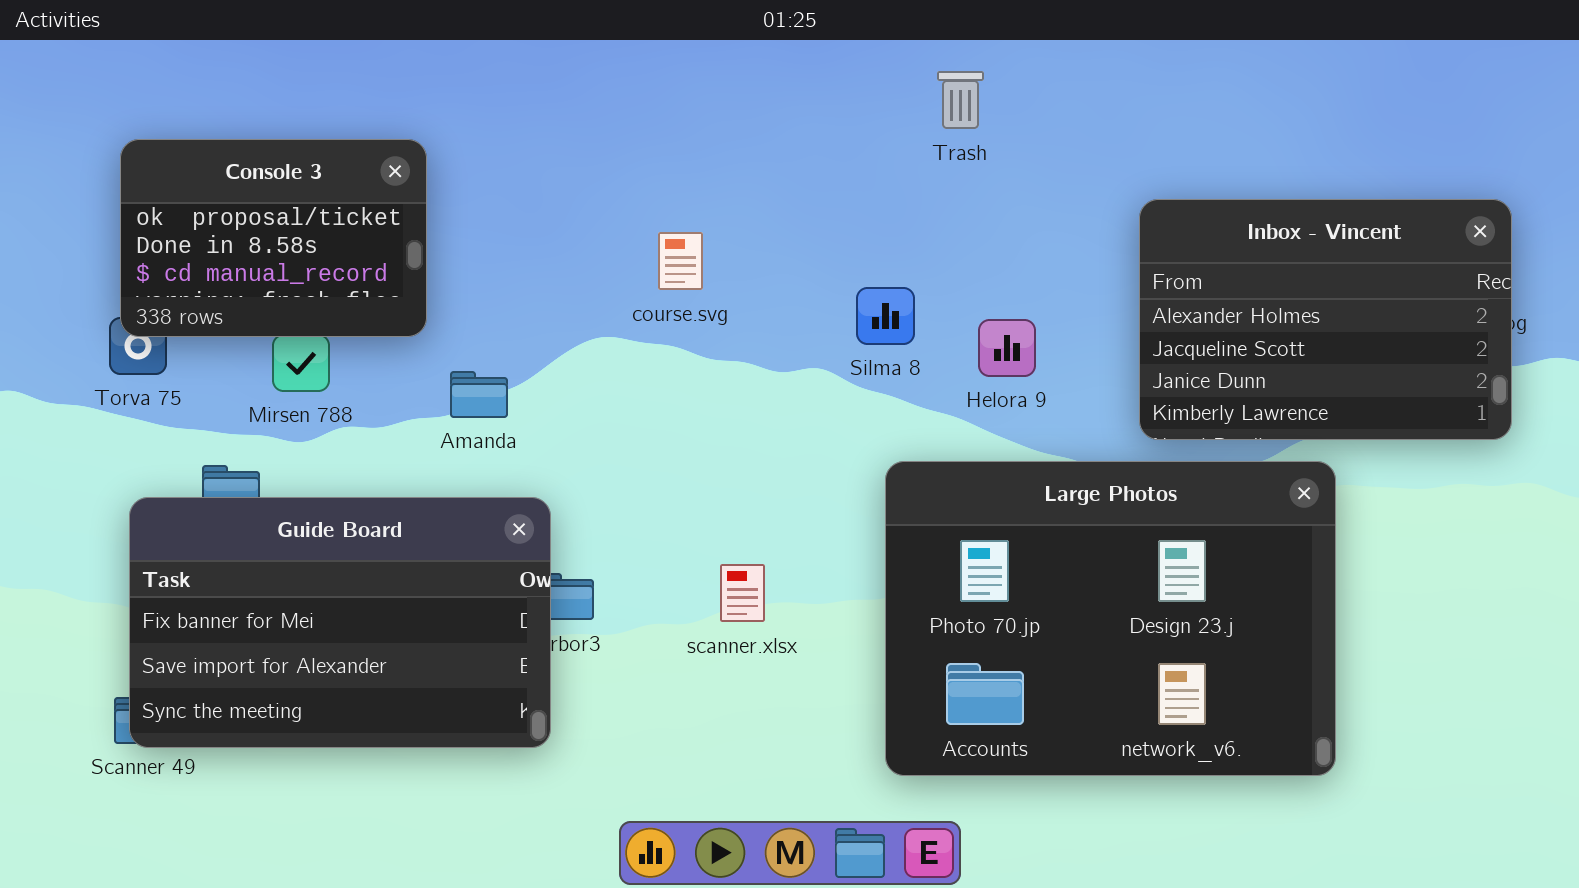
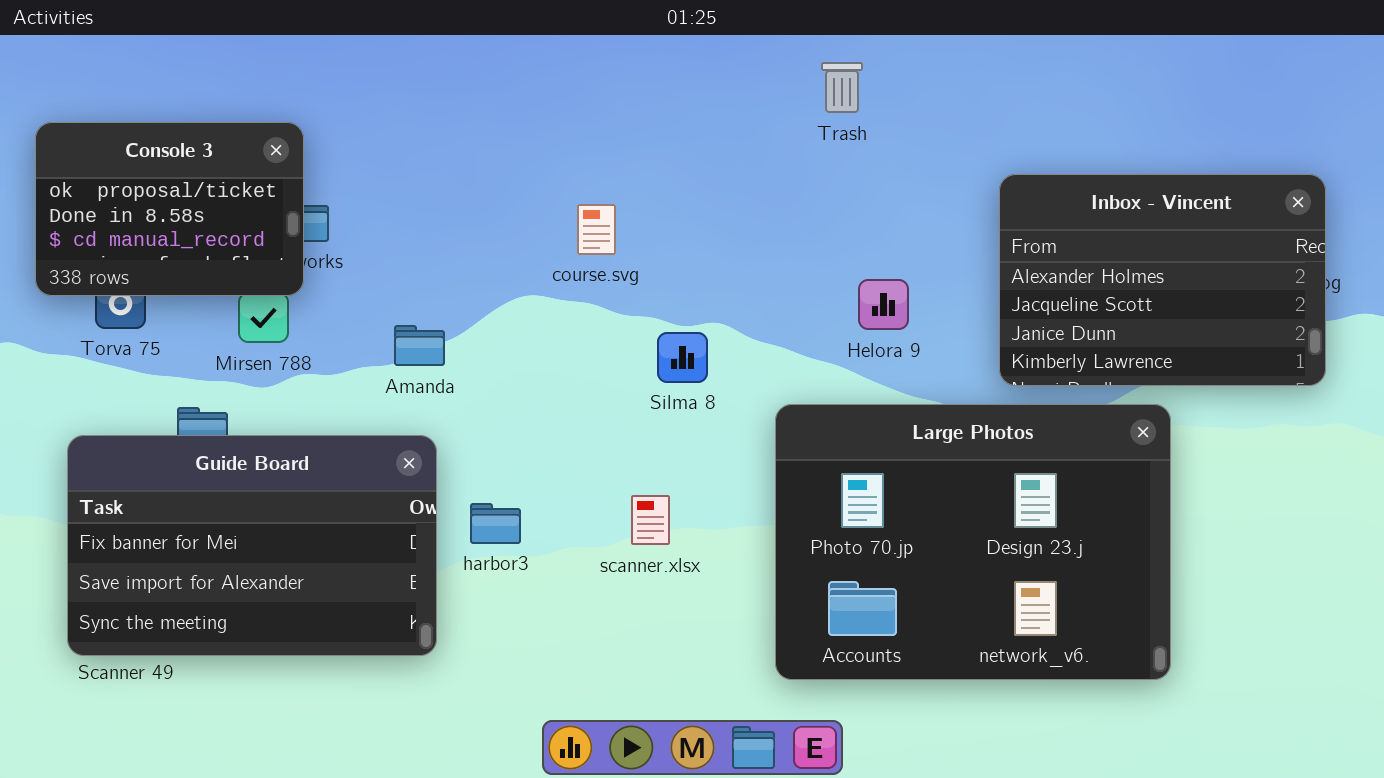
Console 3: [120,139,427,337] -> [35,122,304,296], moved
Silma 8: [856,287,915,345] -> [657,332,708,383], moved
Guide Board: [129,497,551,748] -> [67,435,437,656], moved

